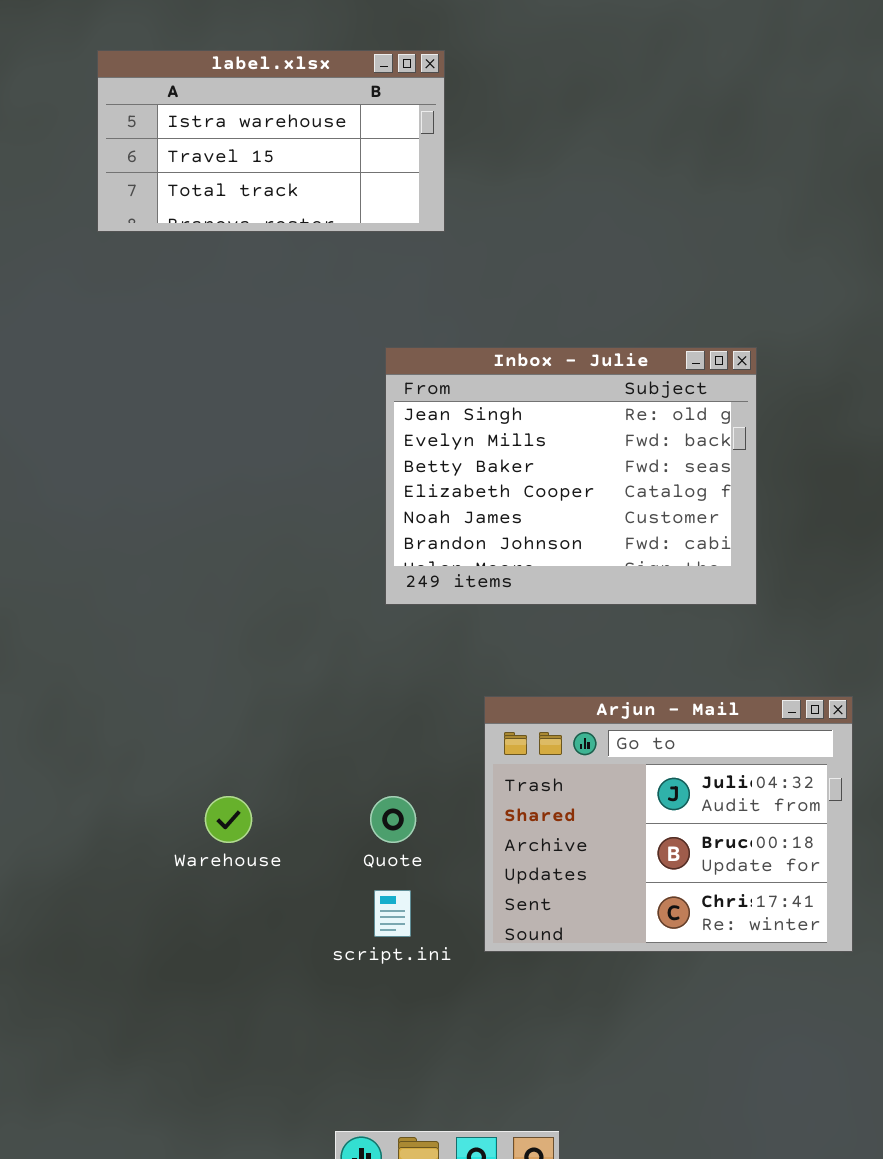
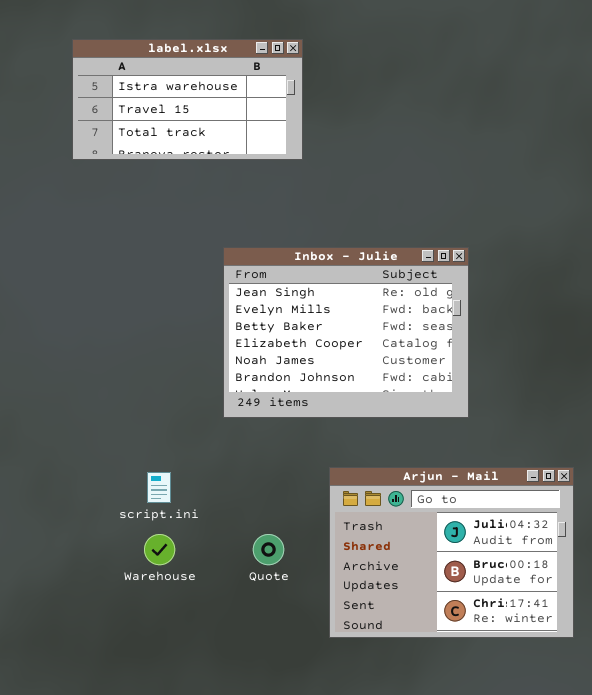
Inbox - Julie: [385,347,757,605] -> [223,247,469,418], moved
script.ini: [374,890,411,937] -> [147,472,171,503], moved

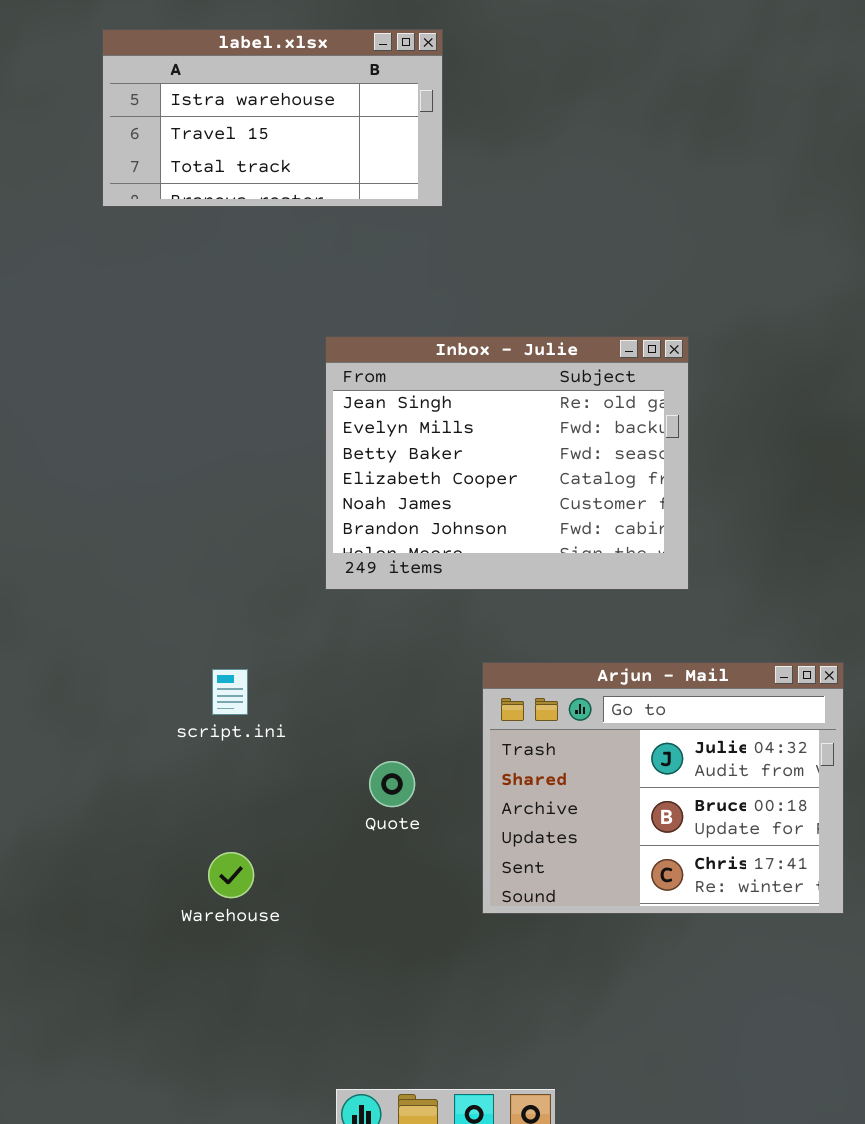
Warehouse: [144,534,175,565] -> [208,852,254,898], moved

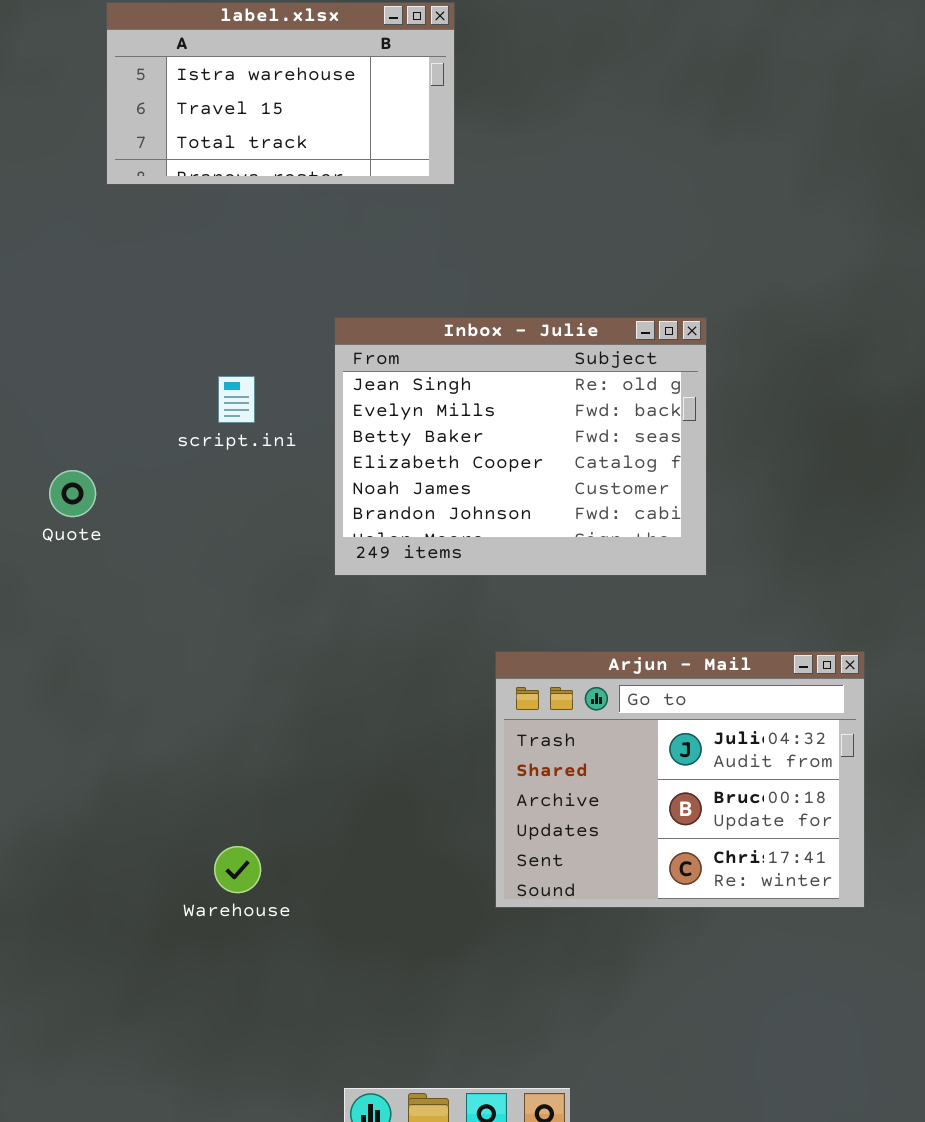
script.ini: [212,669,248,715] -> [218,376,255,423], moved
Quote: [369,761,415,807] -> [49,470,96,517], moved

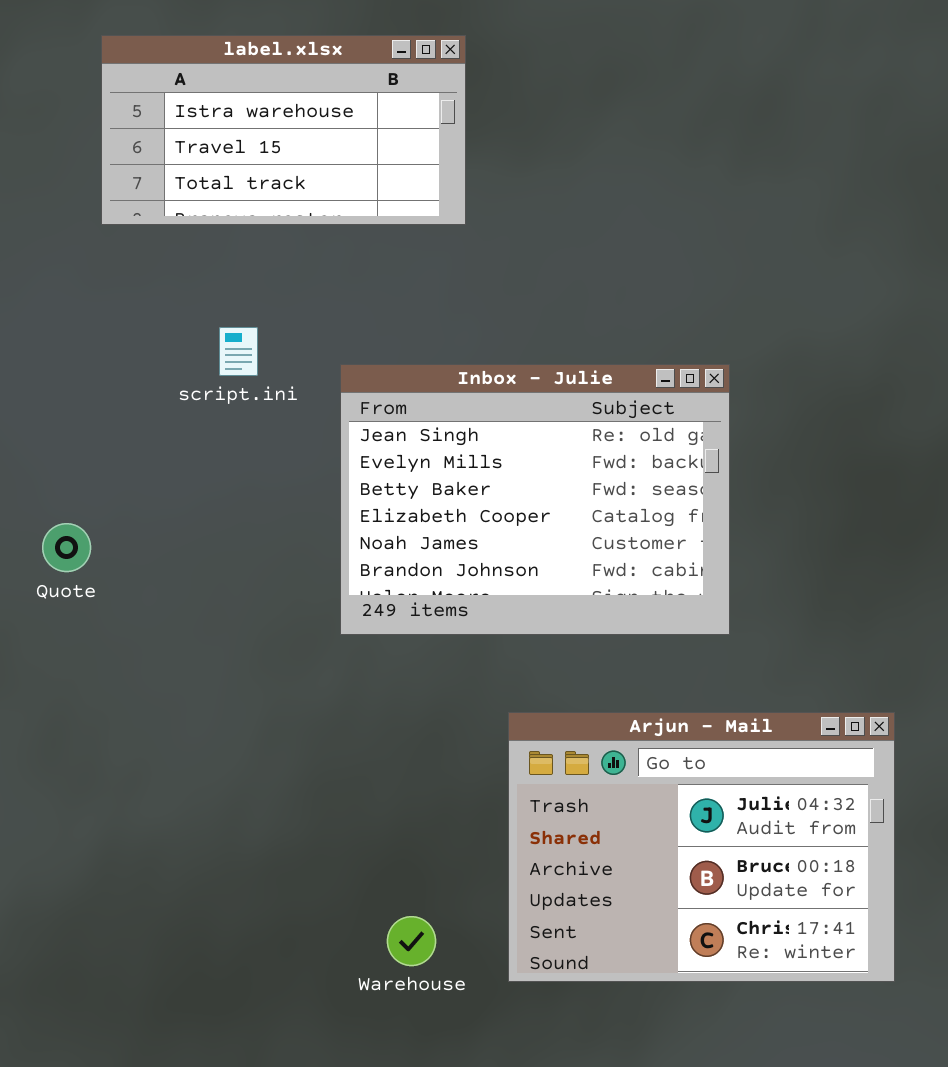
script.ini: [218,376,255,423] -> [219,327,258,376], moved
Warehouse: [214,846,261,893] -> [387,916,436,966], moved

